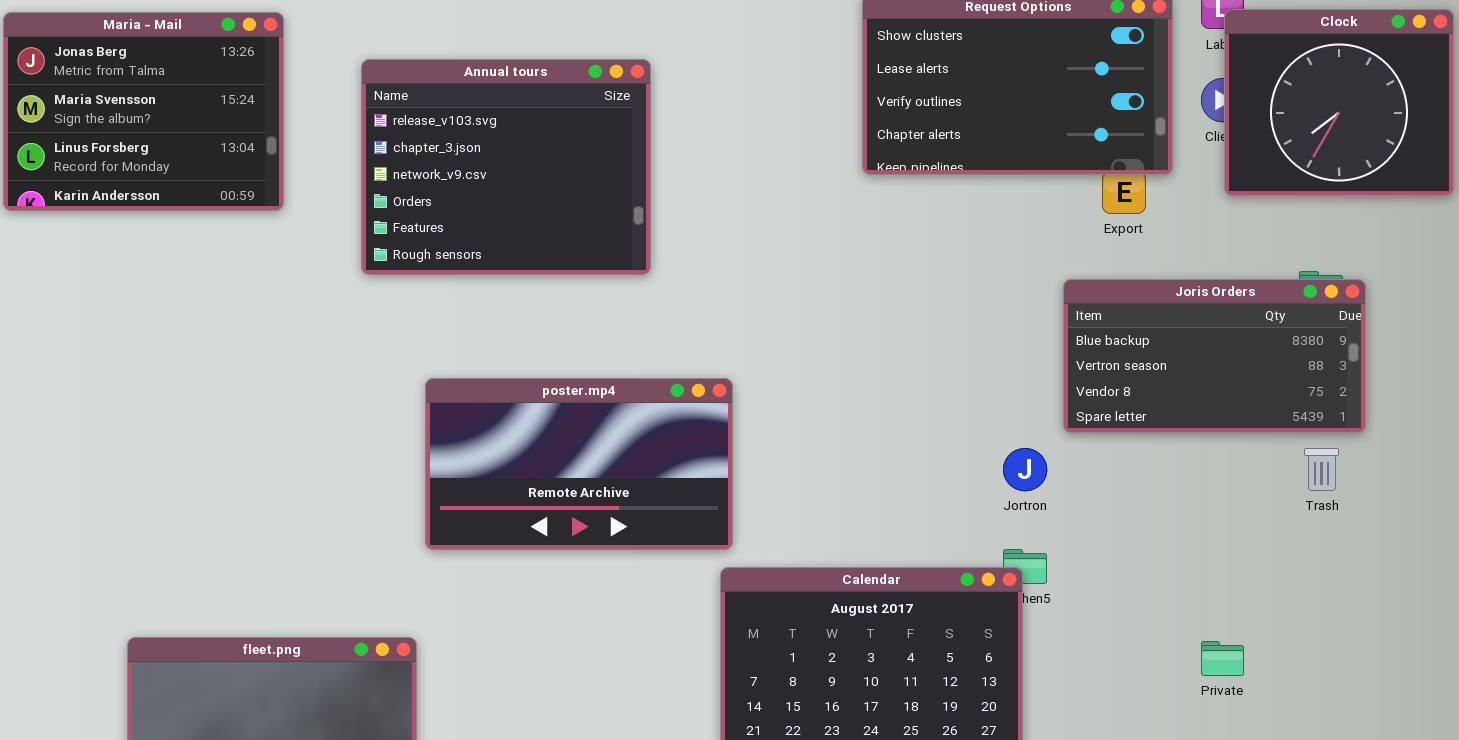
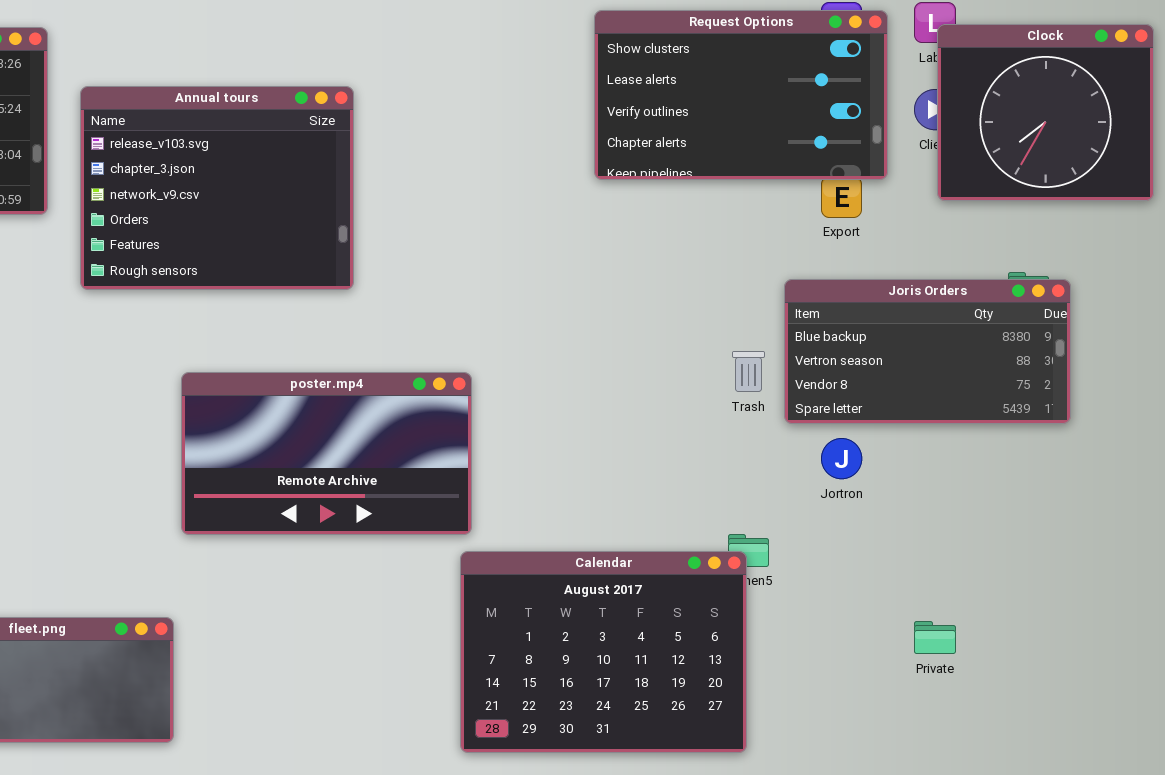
Annual tours: [361,59,651,275] -> [80,86,354,290], moved
Jortron: [1003,448,1047,491] -> [821,438,862,479], moved
Trash: [1304,448,1339,491] -> [732,351,765,392], moved

